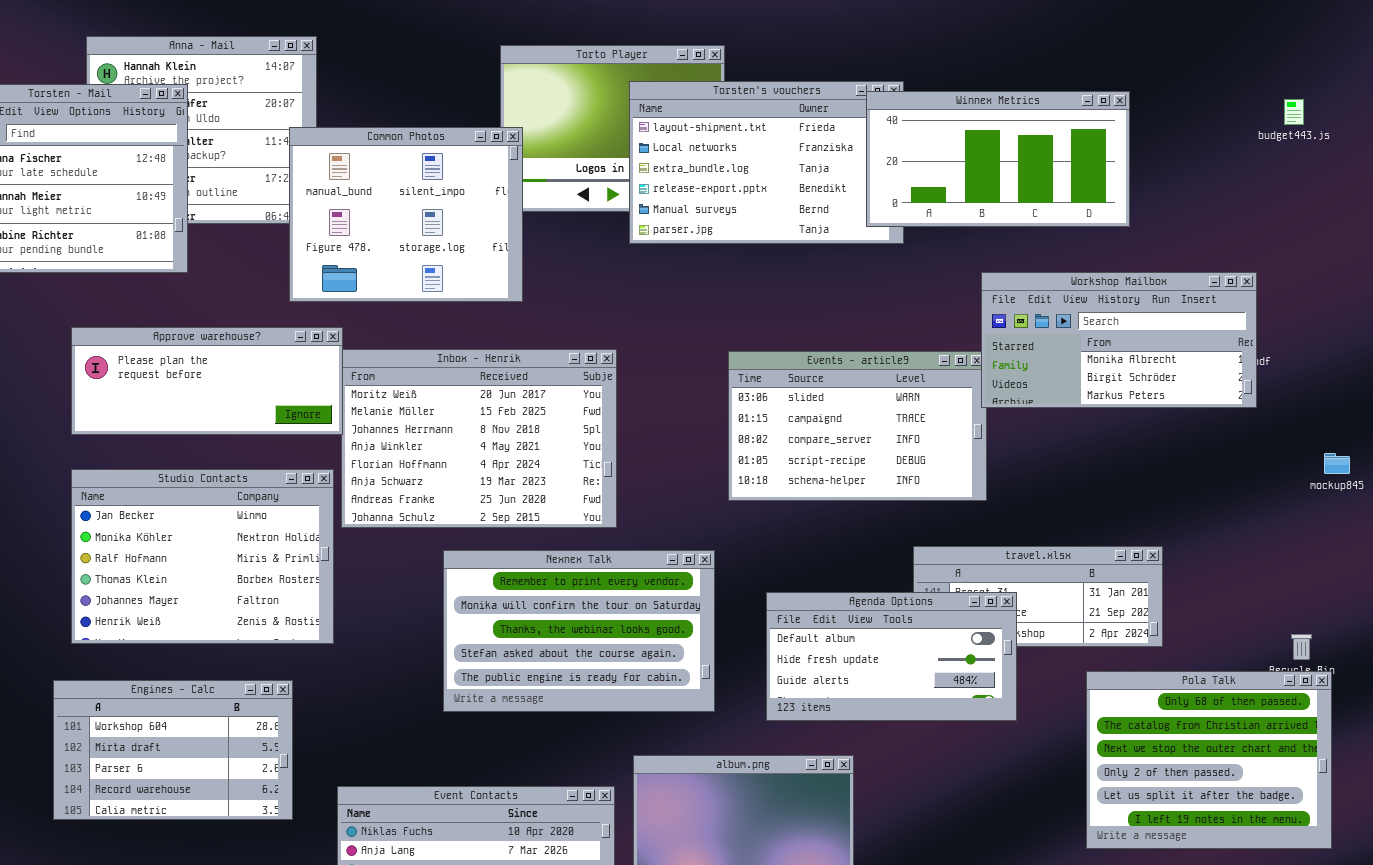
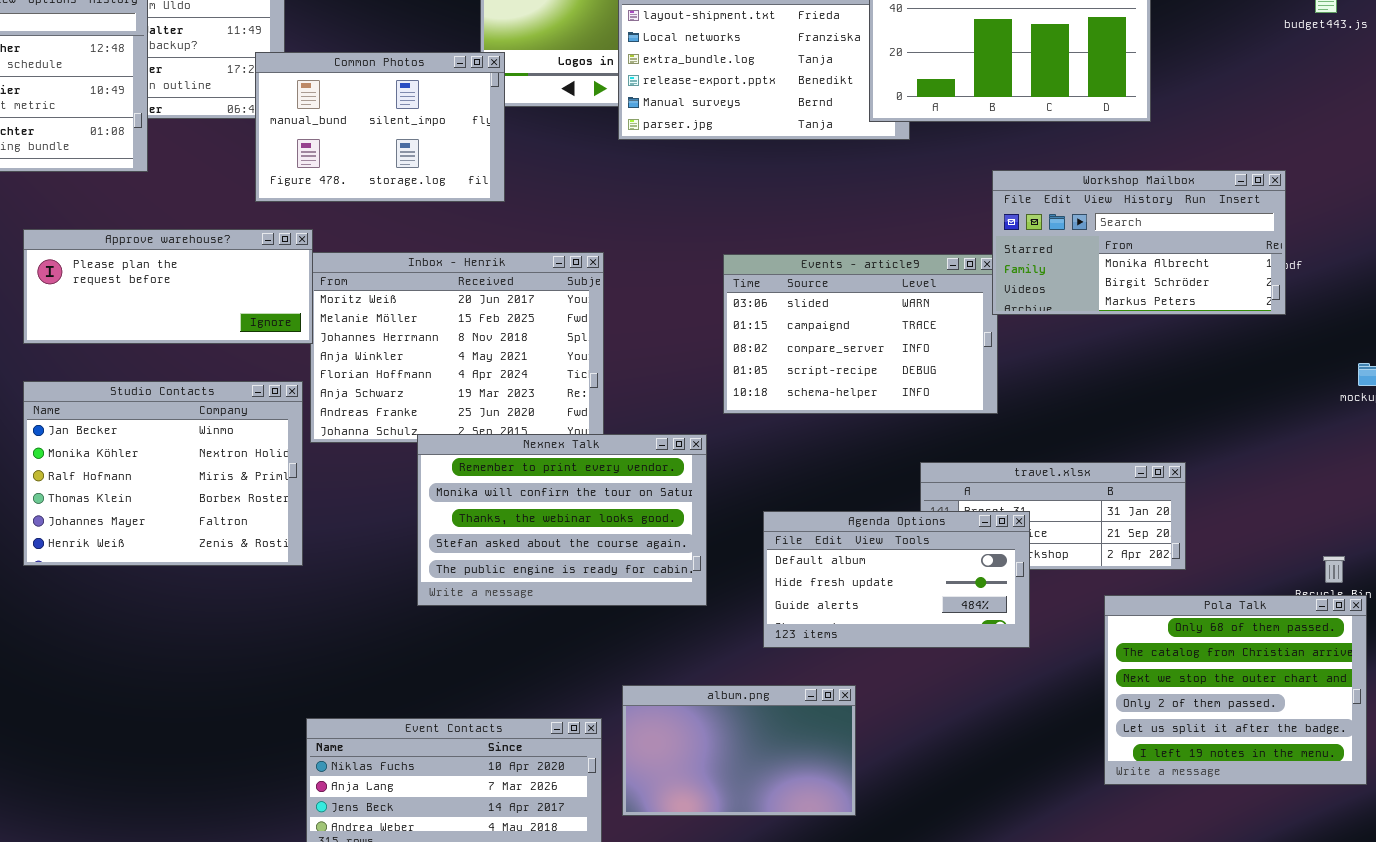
Common Photos: [289,127,523,302] -> [255,52,505,202], resized
Nexnex Talk: [443,550,715,712] -> [417,434,707,606], moved
Engines - Calc: [53,680,293,820] -> none, closed

